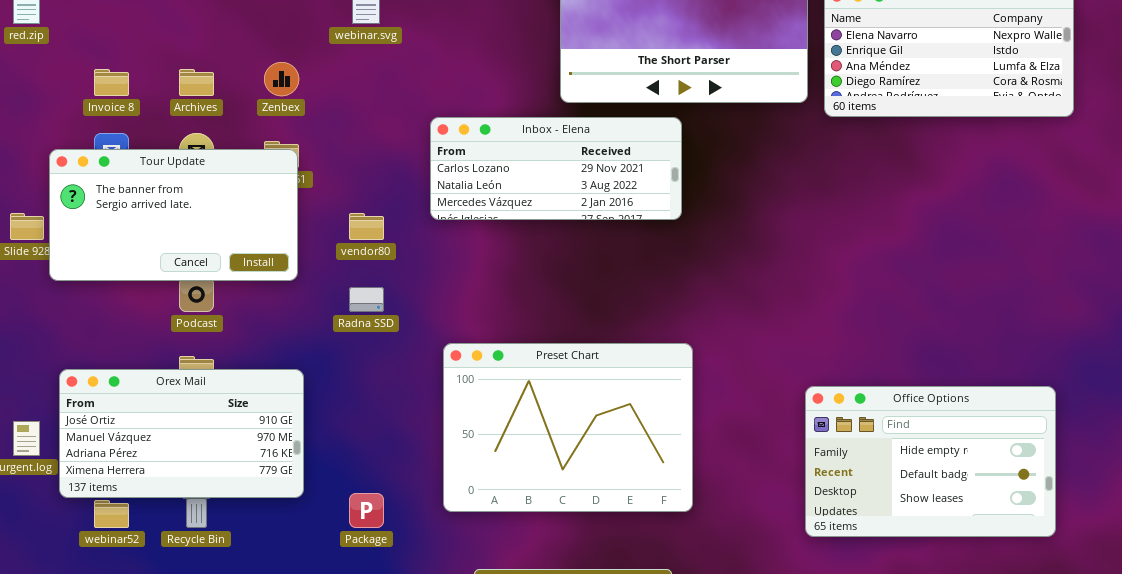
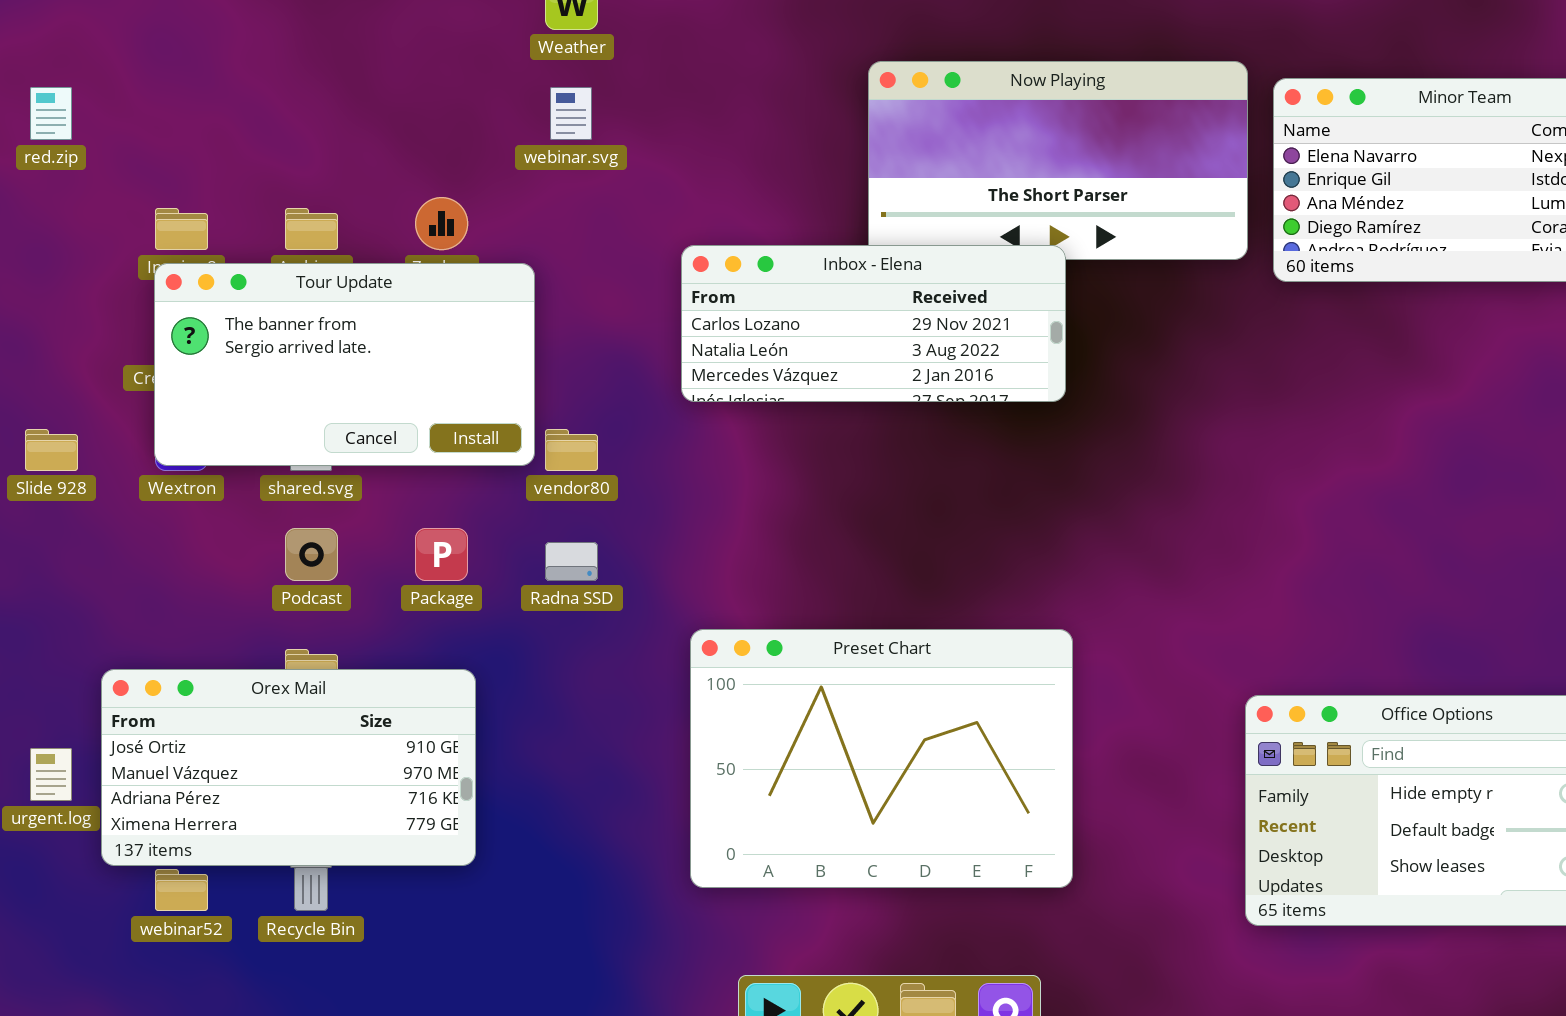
Inbox - Elena: [430,117,682,220] -> [681,245,1066,402], moved
Tour Update: [49,149,298,281] -> [154,263,535,466], moved
Package: [349,493,384,528] -> [415,528,468,581], moved

